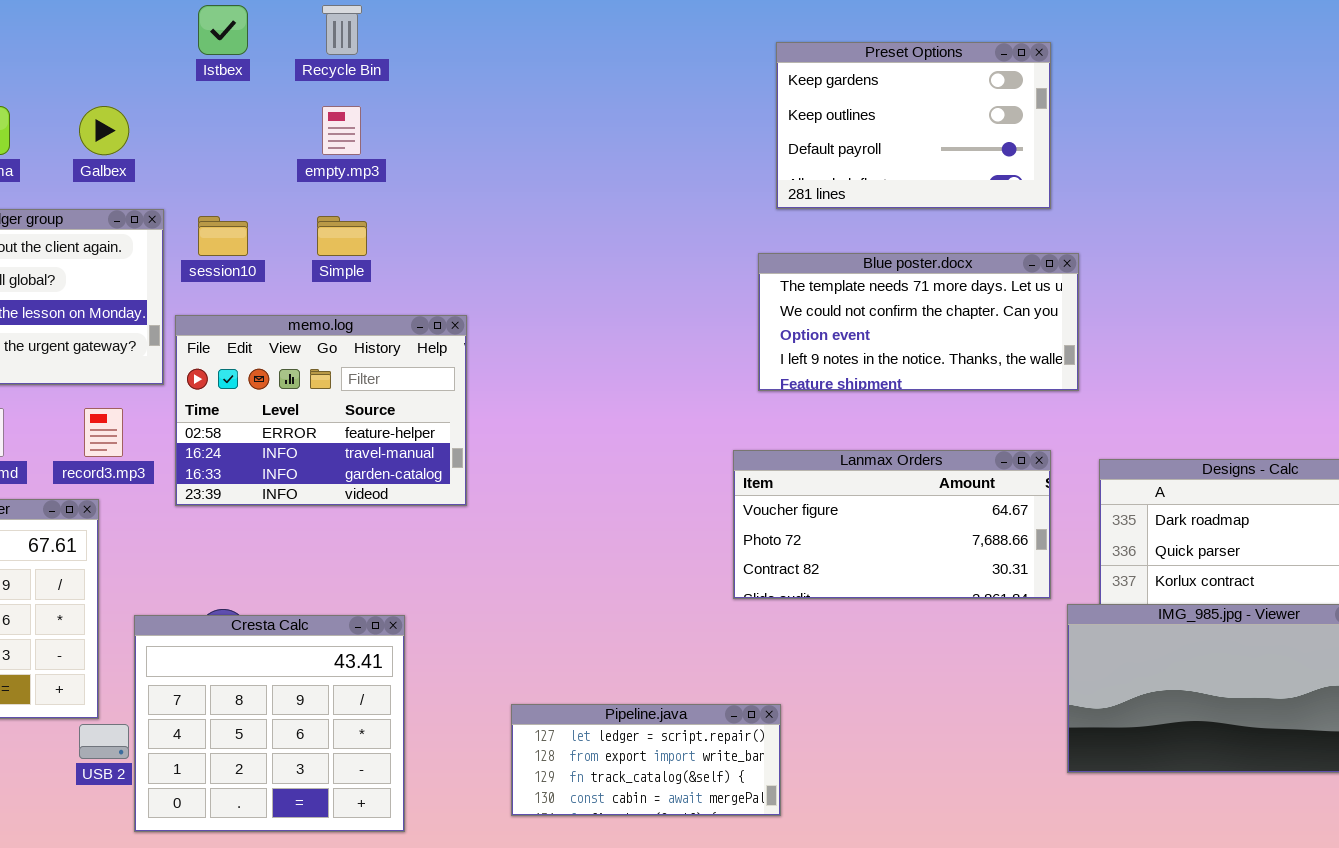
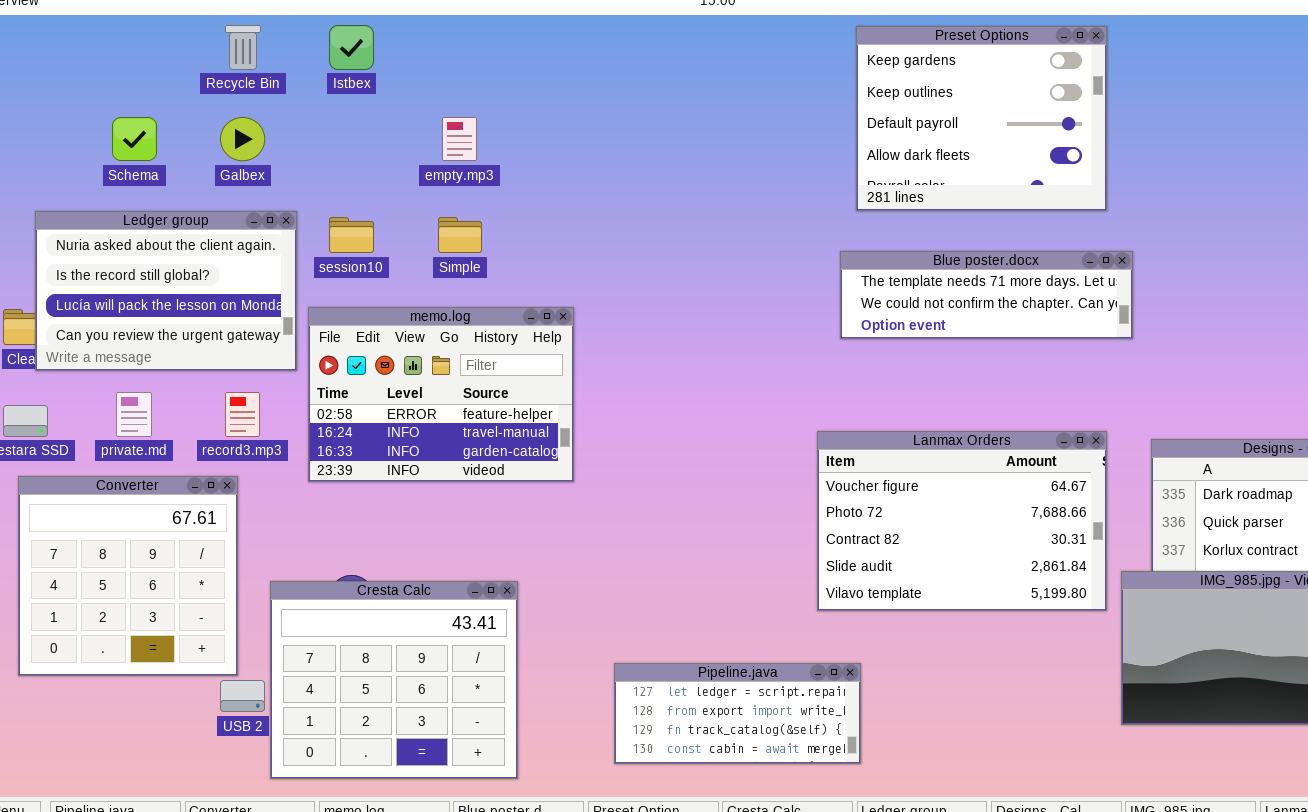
Recycle Bin: [322,5,362,55] -> [225,25,261,70], moved
Preset Options: [776,42,1051,209] -> [856,26,1107,211], resized
Blue poster.docx: [758,253,1079,391] -> [840,251,1133,339], resized
Lanmax Orders: [733,450,1051,599] -> [817,431,1107,611], resized

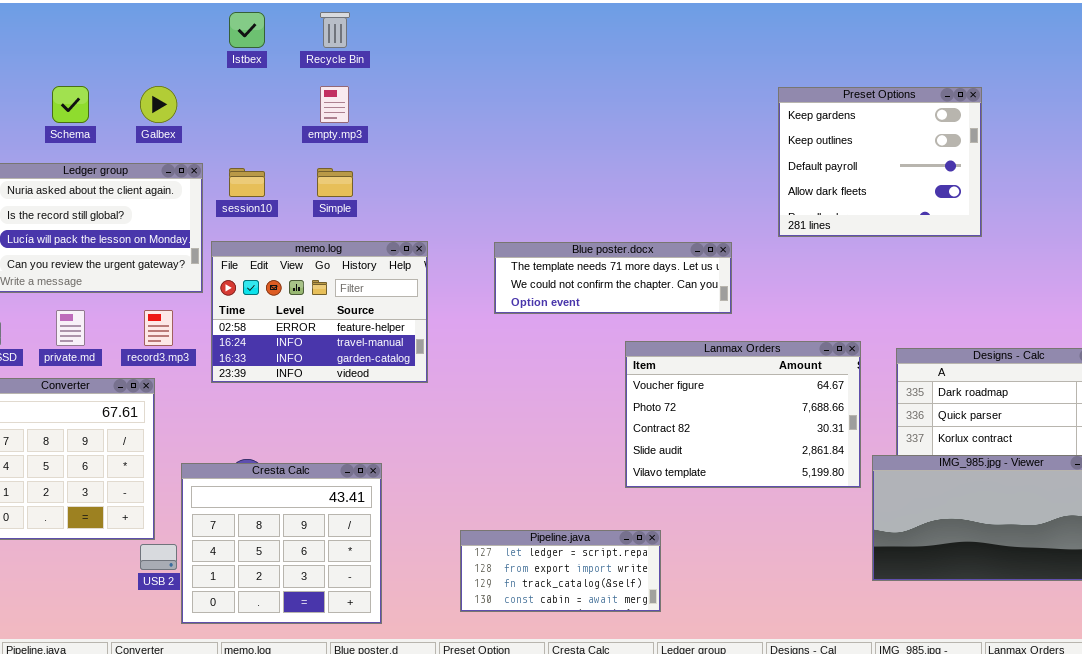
Recycle Bin: [225,25,261,70] -> [320,12,350,48], moved
Preset Options: [856,26,1107,211] -> [778,87,982,237], moved
Blue poster.docx: [840,251,1133,339] -> [494,242,732,314], moved

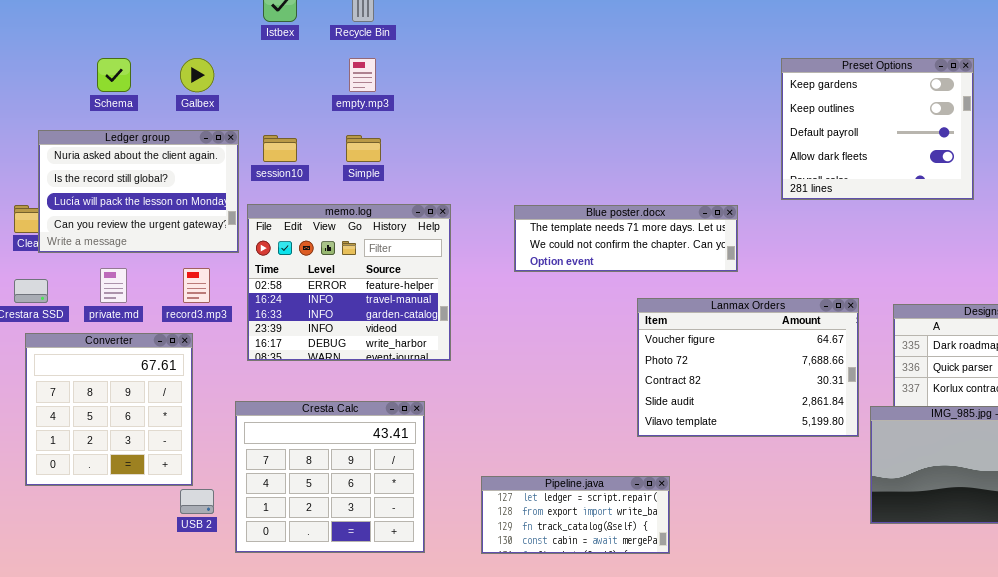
memo.log: [211,241,428,383] -> [247,204,451,361], resized
Cresta Calc: [181,463,382,624] -> [235,401,425,553], moved

